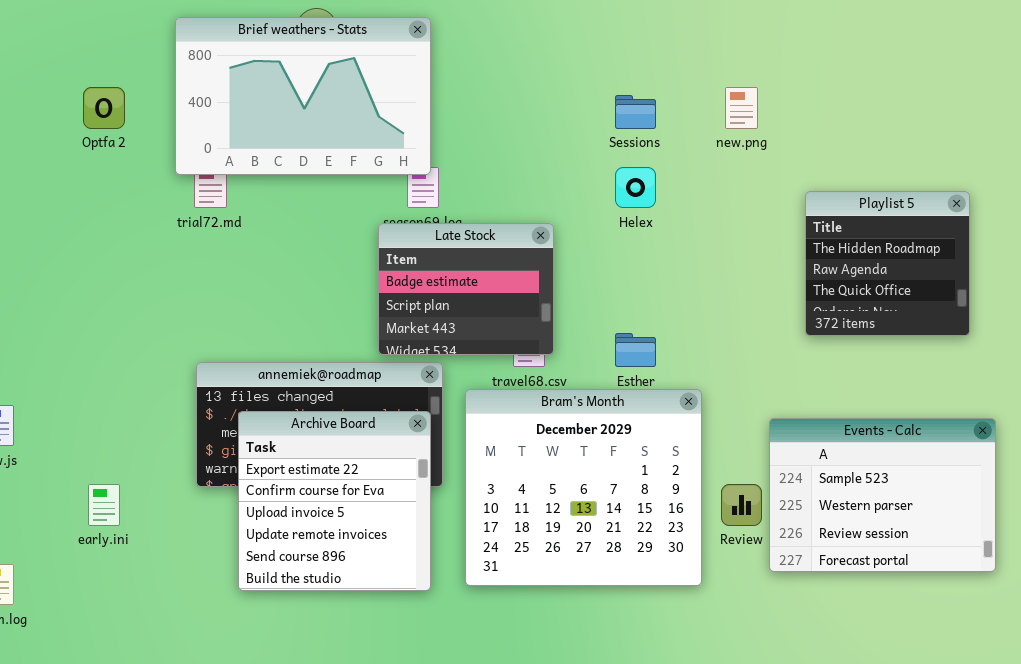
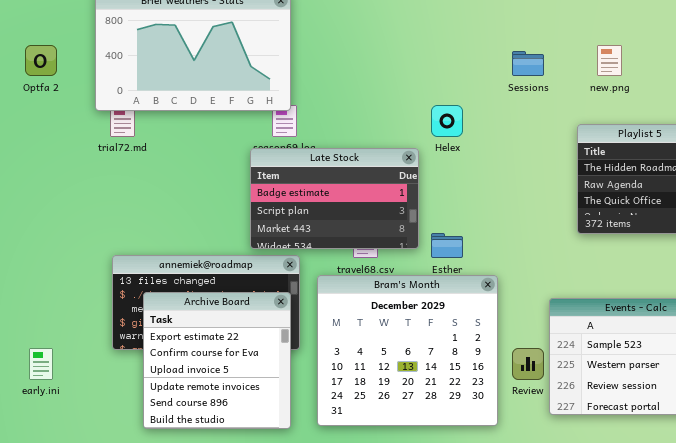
new.png: [725,87,758,129] -> [597,45,622,76], moved
Sessions: [615,95,656,129] -> [512,51,544,76], moved
Late Stock: [378,223,554,355] -> [250,148,419,249], resized

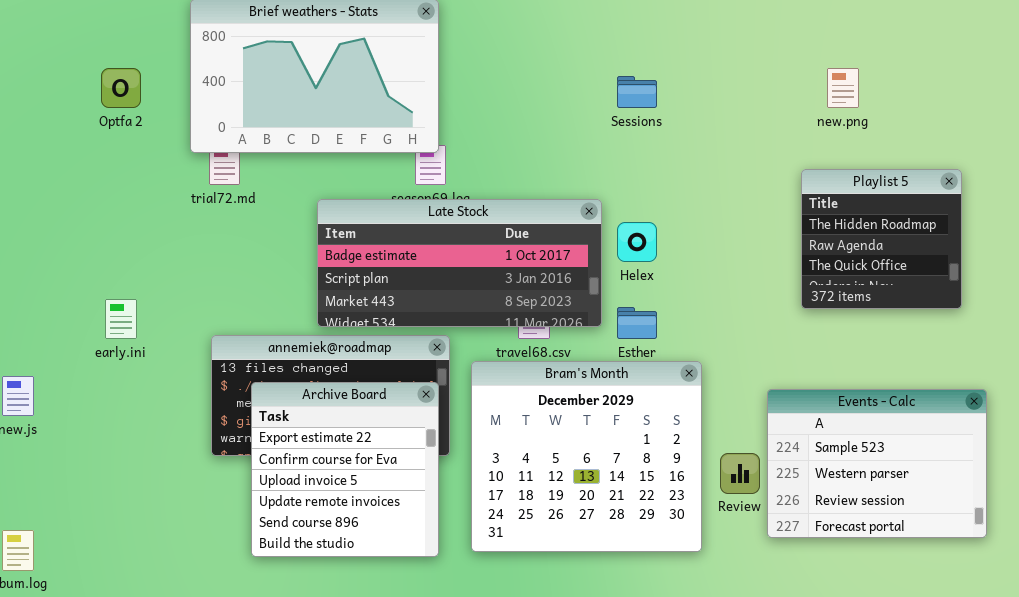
Sessions: [512,51,544,76] -> [617,76,657,108], moved
Helex: [431,105,463,137] -> [617,222,657,262], moved
Late Stock: [250,148,419,249] -> [317,199,602,327], resized
early.ini: [29,348,53,380] -> [105,299,137,339], moved

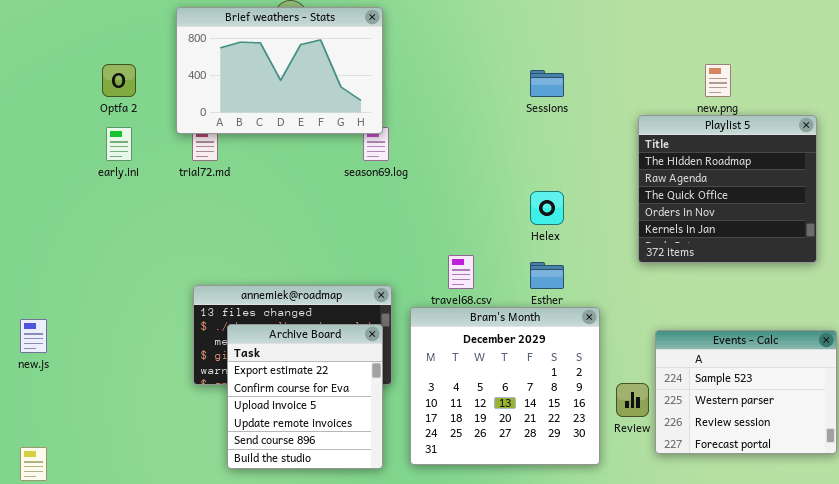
Playlist 5: [801,169,962,309] -> [638,115,817,263], resized
Late Stock: [317,199,602,327] -> none, closed
early.ini: [105,299,137,339] -> [106,127,132,161], moved

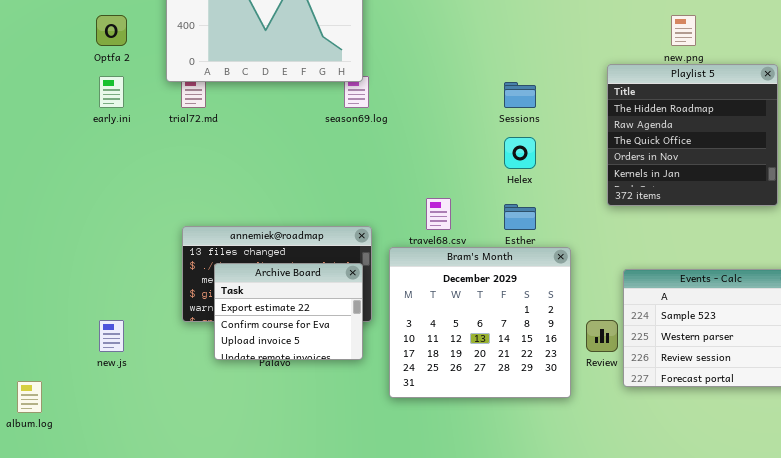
Sessions: [530,70,564,97] -> [504,82,536,108], moved
new.js: [20,319,47,353] -> [99,320,124,352], moved
Archive Board: [227,324,383,469] -> [214,263,363,360], resized

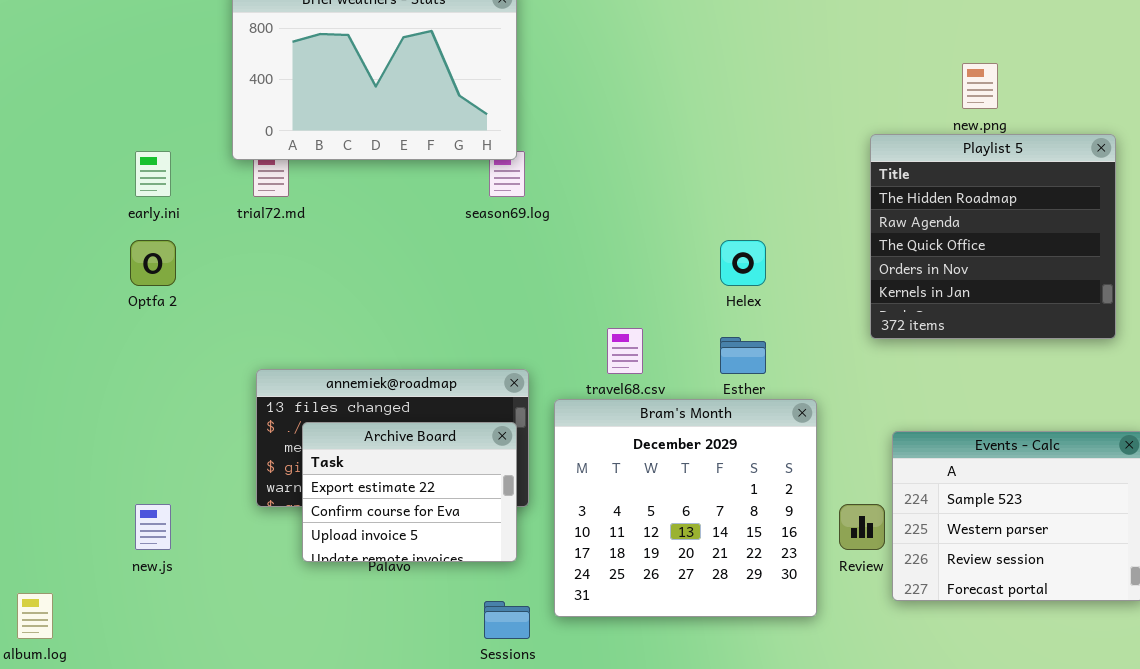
Optfa 2: [96,15,127,46] -> [130,240,176,286], moved
Sessions: [504,82,536,108] -> [484,601,530,639], moved

